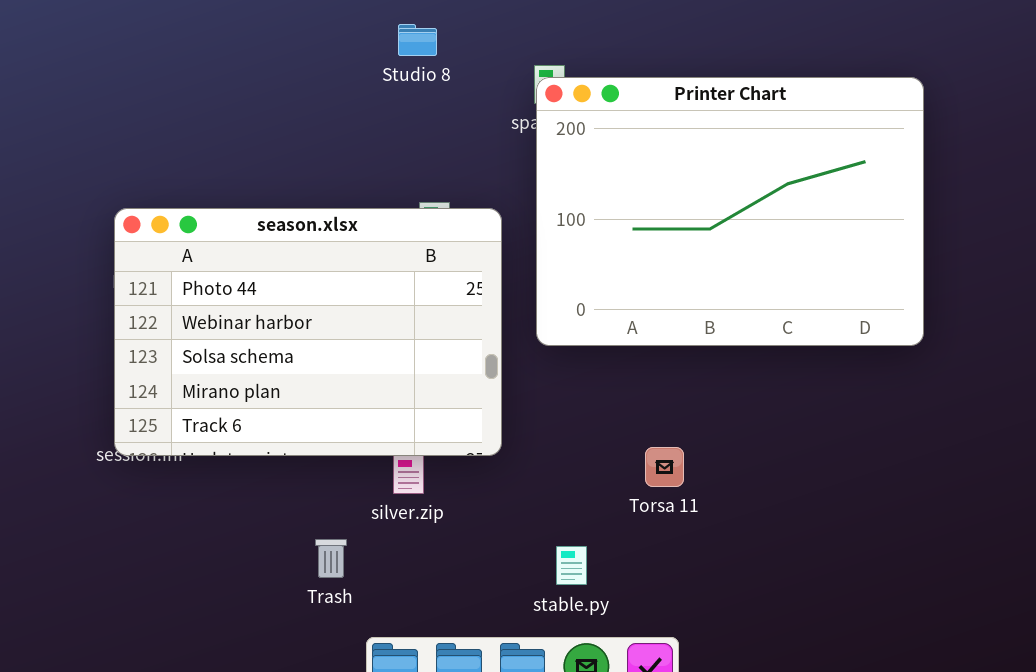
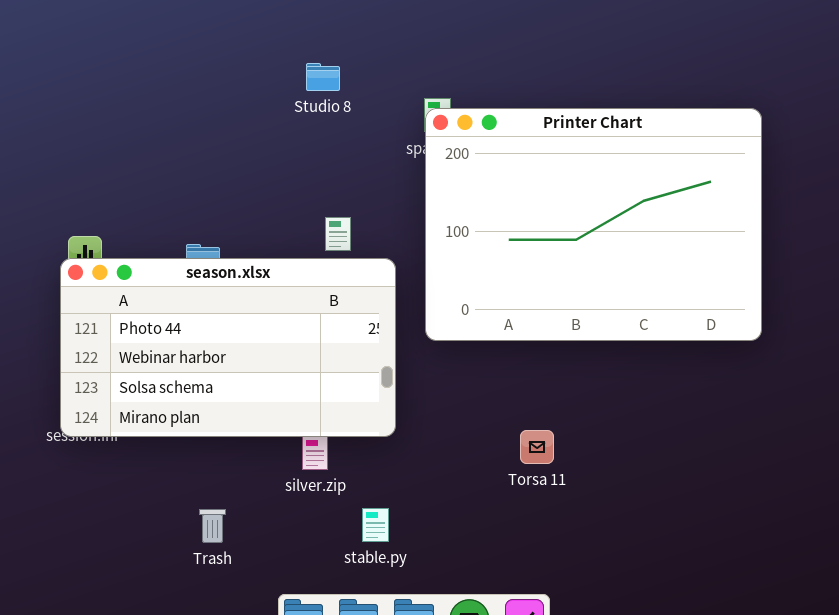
season.xlsx: [114,208,502,456] -> [60,258,396,437], resized
Trash: [315,539,347,578] -> [199,509,226,543], moved
stable.py: [556,546,587,585] -> [362,508,389,542], moved

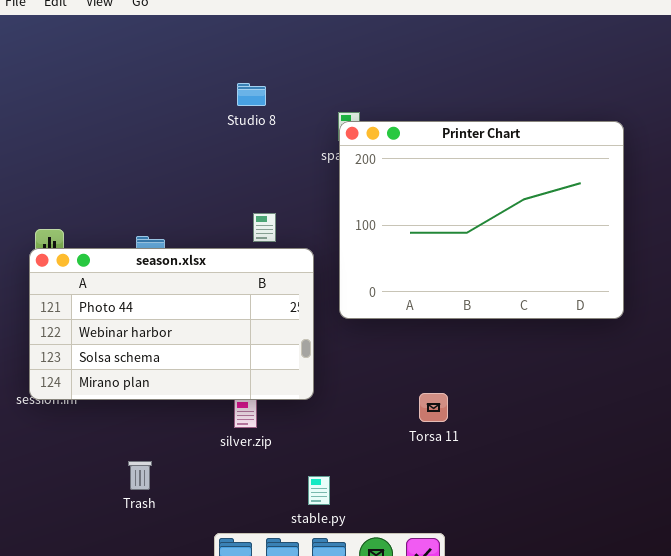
stable.py: [362,508,389,542] -> [308,476,330,505], moved
Trash: [199,509,226,543] -> [128,461,152,490], moved

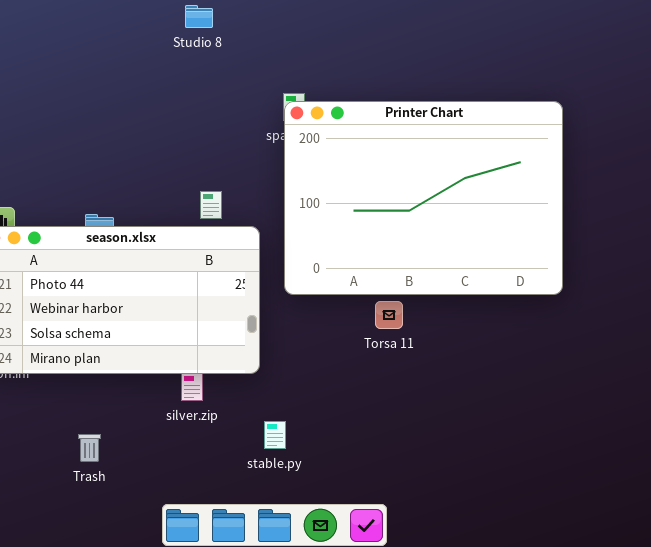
Studio 8: [237,83,266,106] -> [185,5,213,28], moved
Torsa 11: [419,393,448,422] -> [375,301,403,329], moved
stable.py: [308,476,330,505] -> [264,421,286,449], moved

